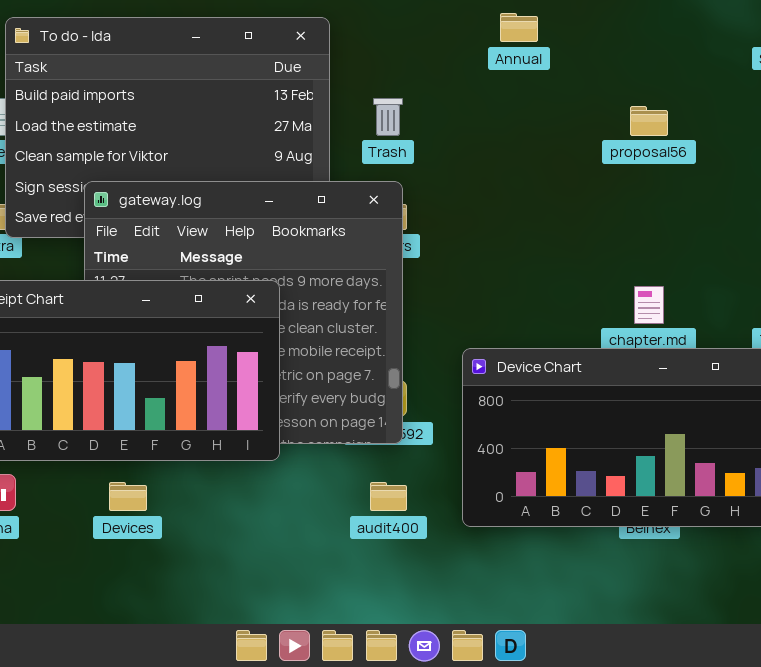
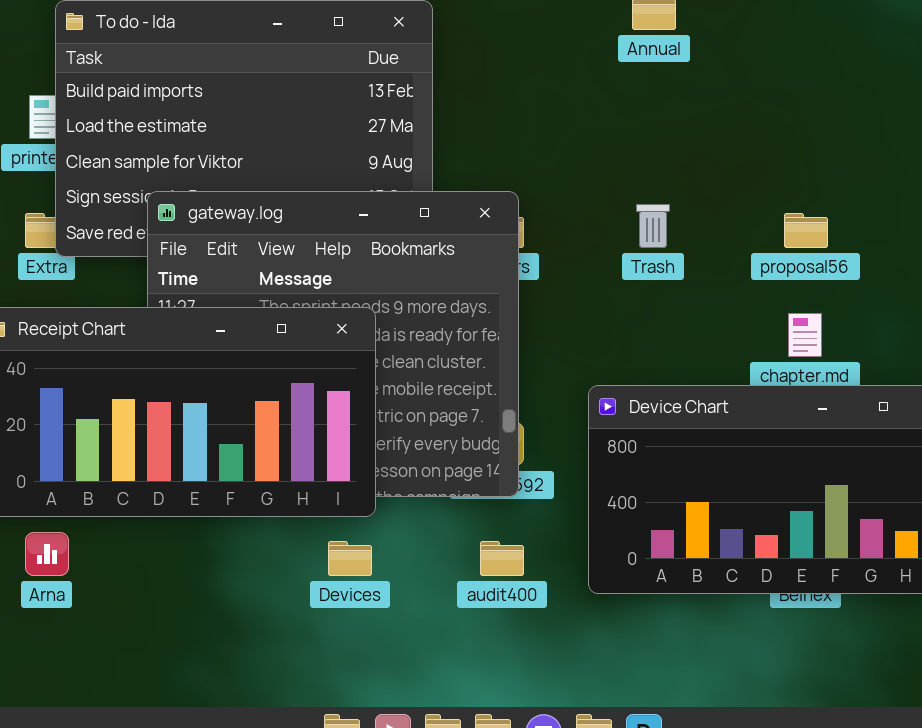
Trash: [373,98,403,136] -> [636,204,670,248], moved
proposal56: [630,106,668,136] -> [784,213,828,248], moved
Devices: [109,482,147,511] -> [328,541,372,576], moved

